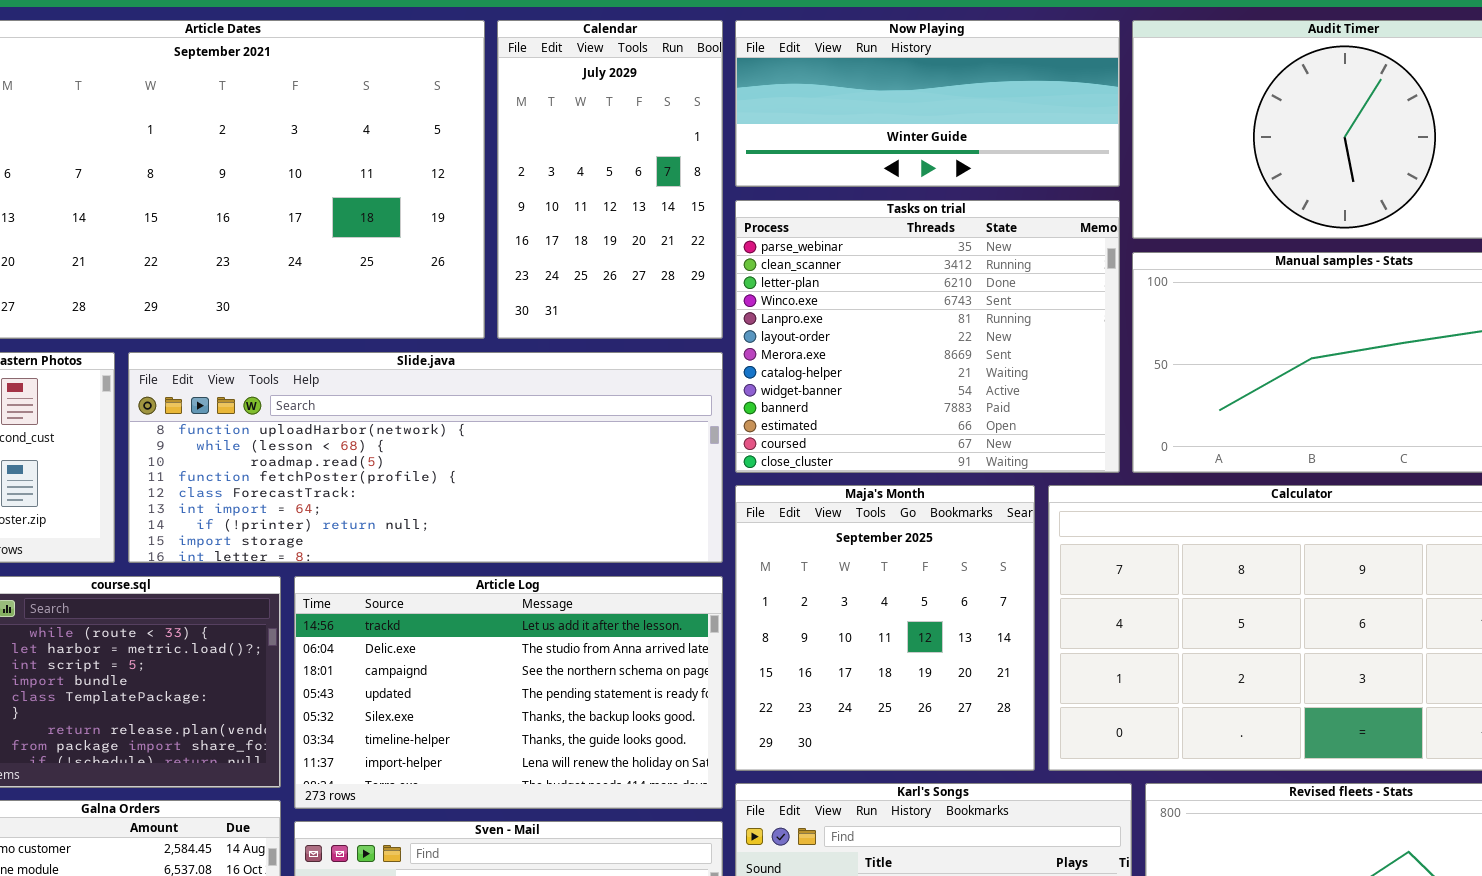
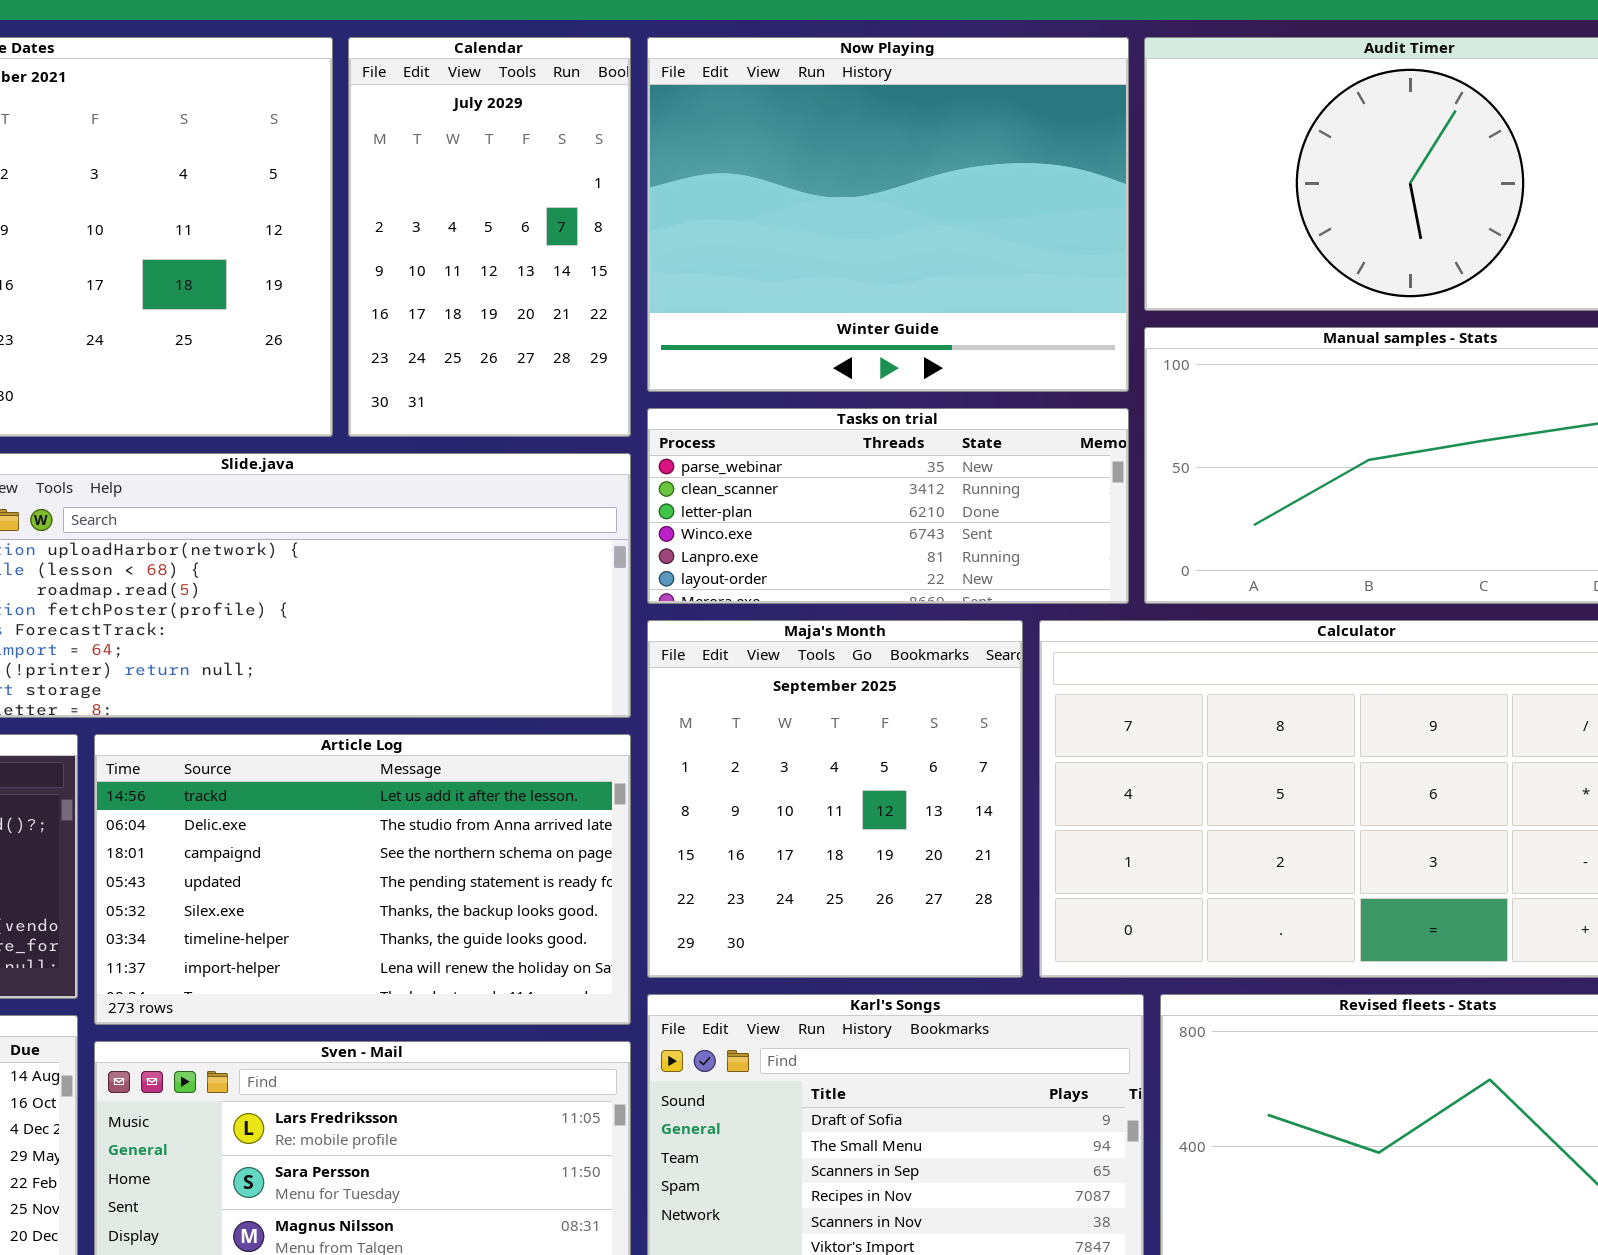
Now Playing: [735,20,1120,187] -> [647,37,1129,392], resized
Tasks on trial: [735,200,1120,473] -> [647,408,1129,604], resized

